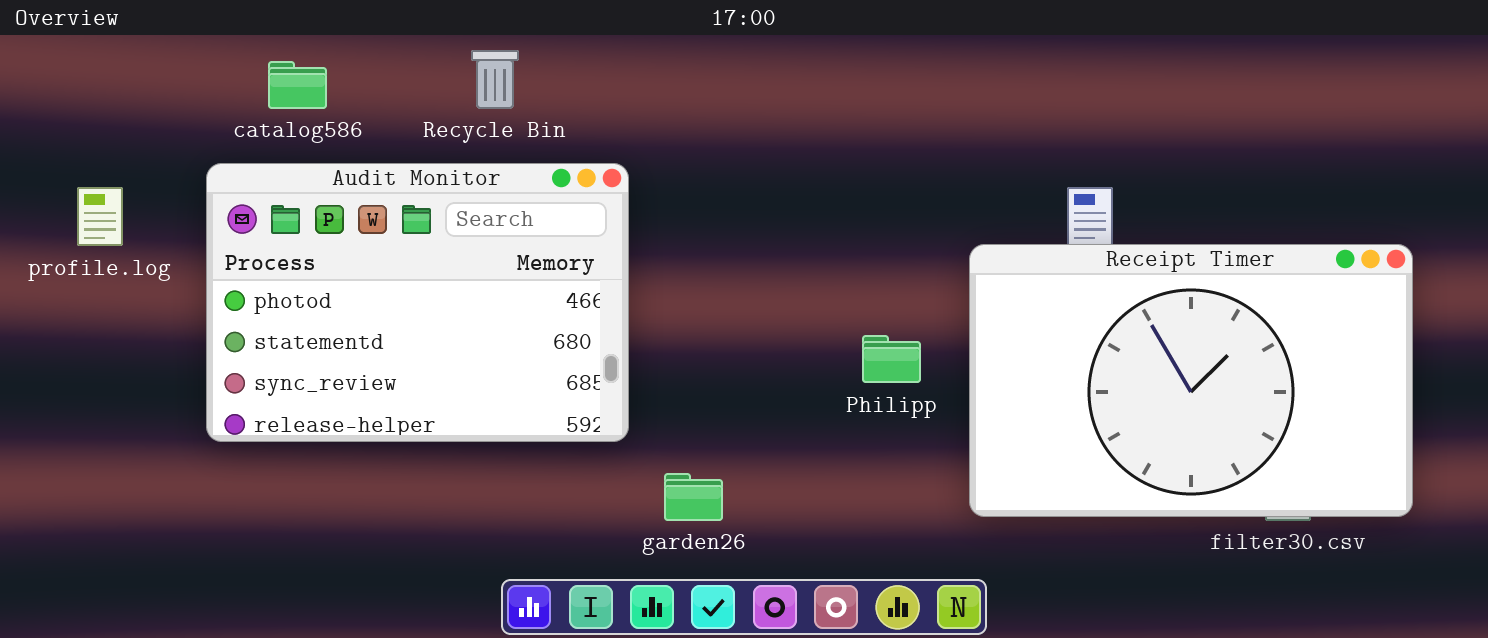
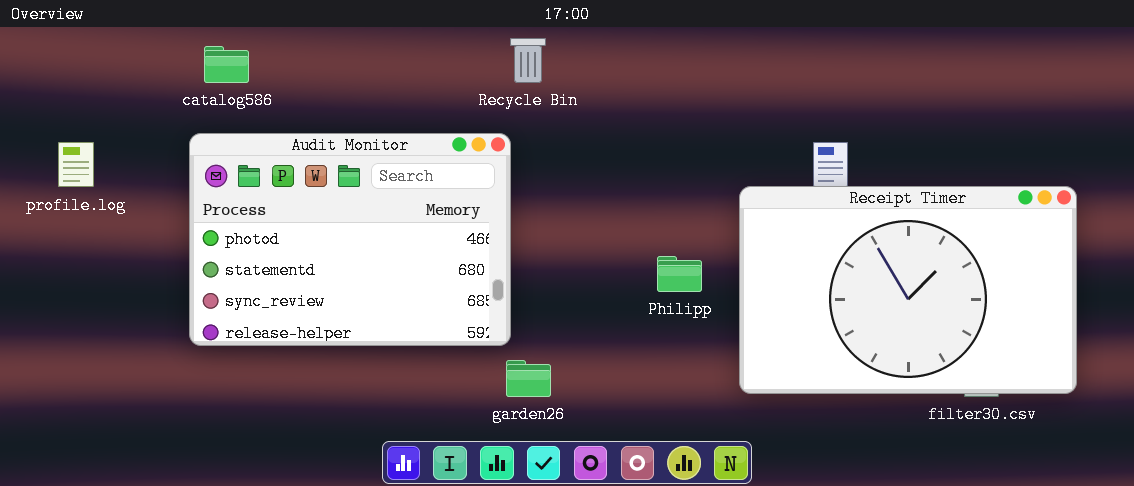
Recycle Bin: [471,50,519,109] -> [510,38,546,83], moved
Audit Monitor: [206,163,629,442] -> [189,133,511,346], moved

